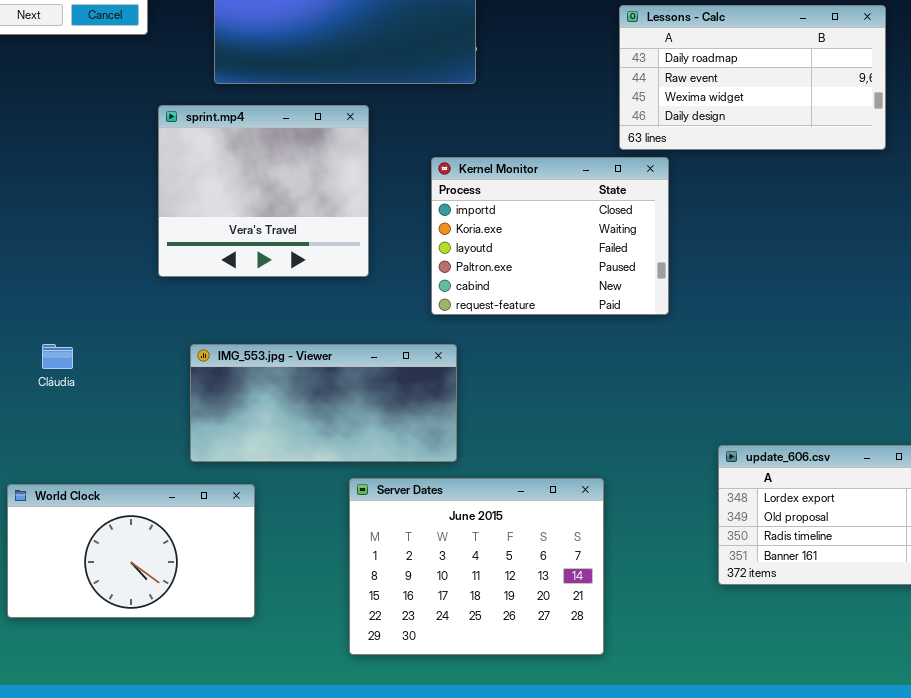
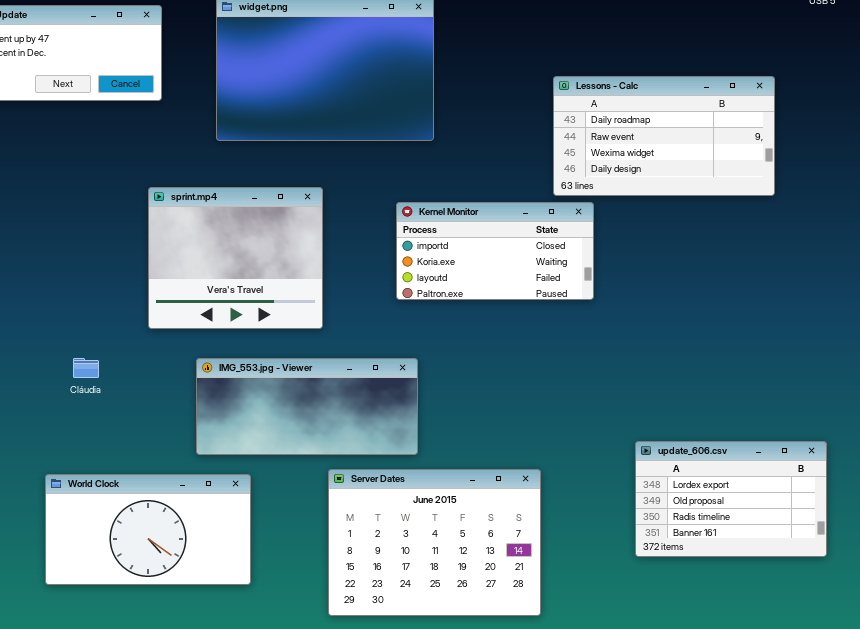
sprint.mp4: [158,105,369,277] -> [148,187,323,329], moved
Kernel Monitor: [431,157,669,315] -> [396,202,594,300], resized

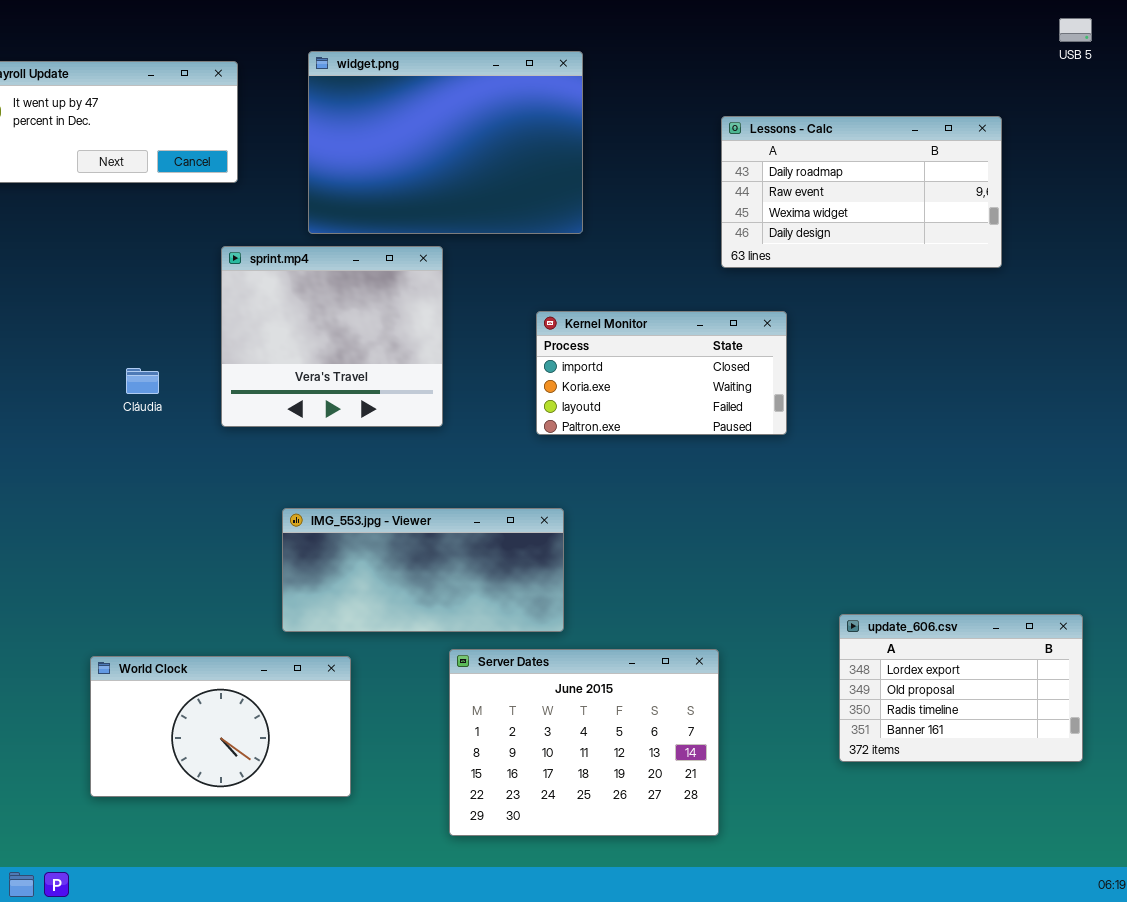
Lessons - Calc: [553,76,775,196] -> [721,116,1002,268], moved
sprint.mp4: [148,187,323,329] -> [221,246,443,427], moved
Cláudia: [73,358,99,378] -> [126,368,159,394], moved

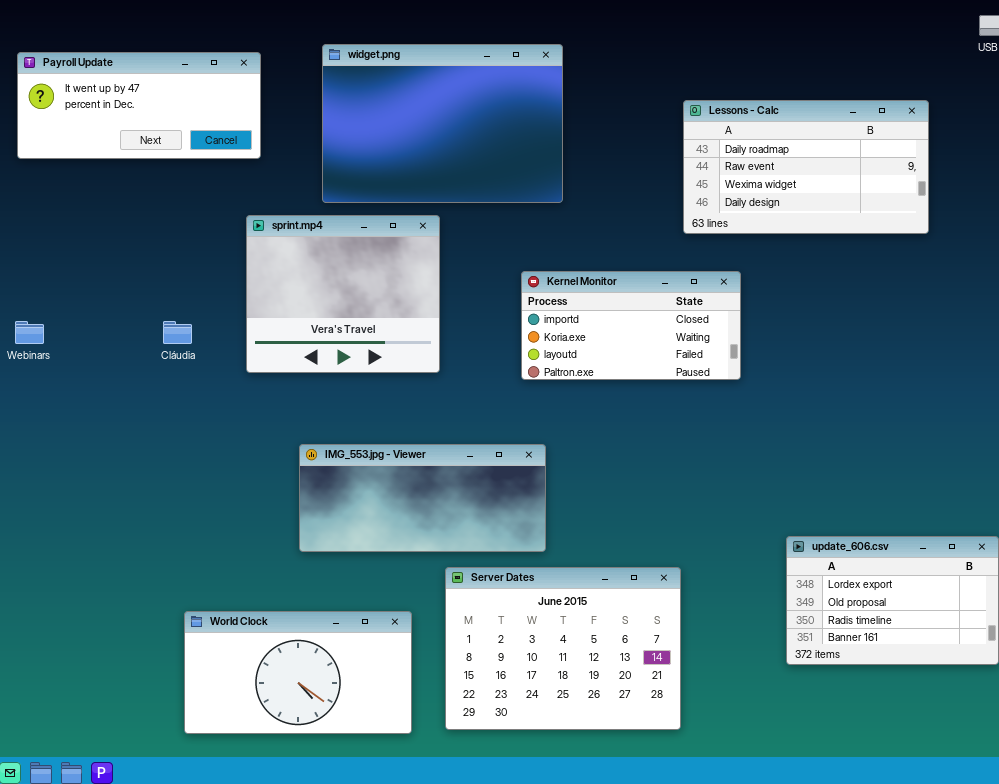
World Clock: [90,656,351,797] -> [184,611,412,734], moved

